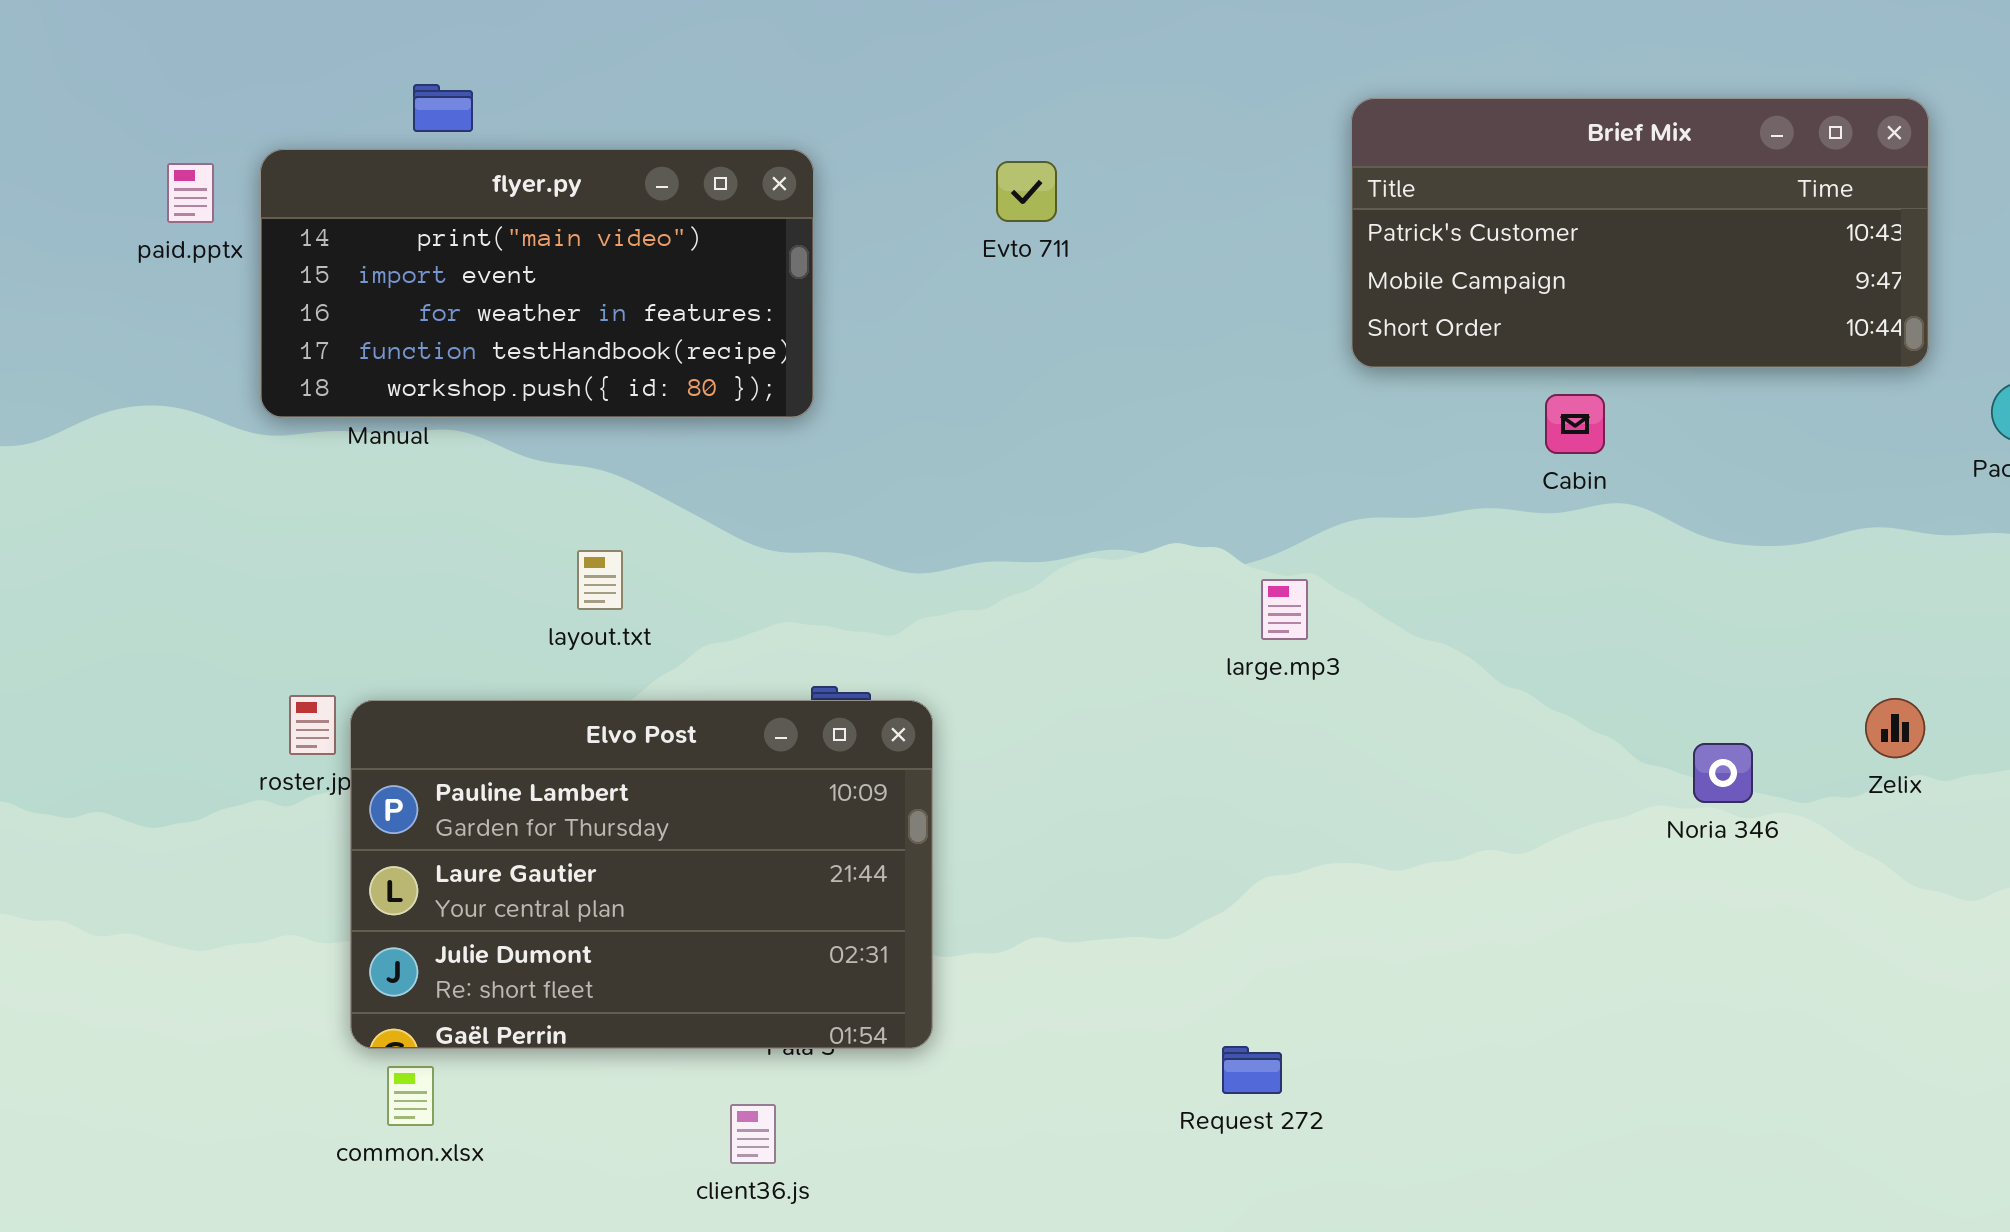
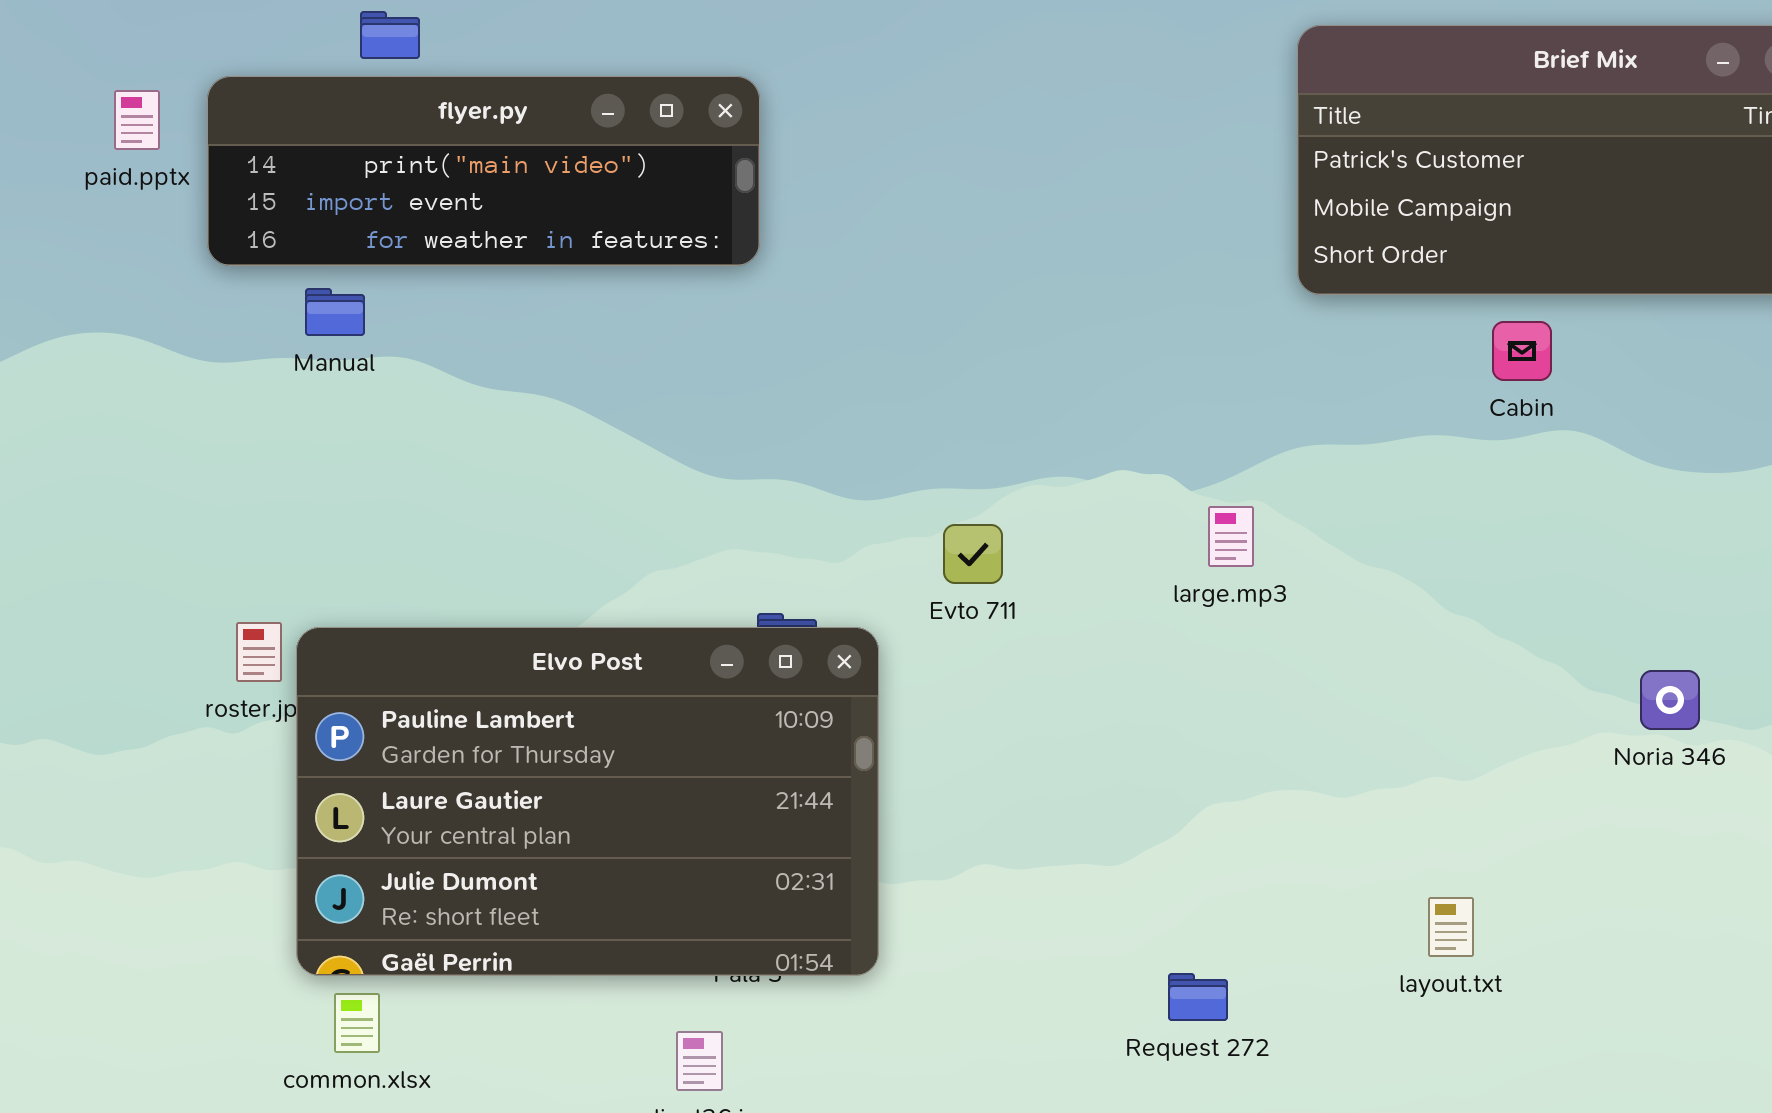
flyer.py: [260,149,814,418] -> [207,76,760,266], resized
Evto 711: [996,161,1057,222] -> [943,524,1003,584], moved
layout.txt: [577,550,623,610] -> [1428,897,1474,957], moved

